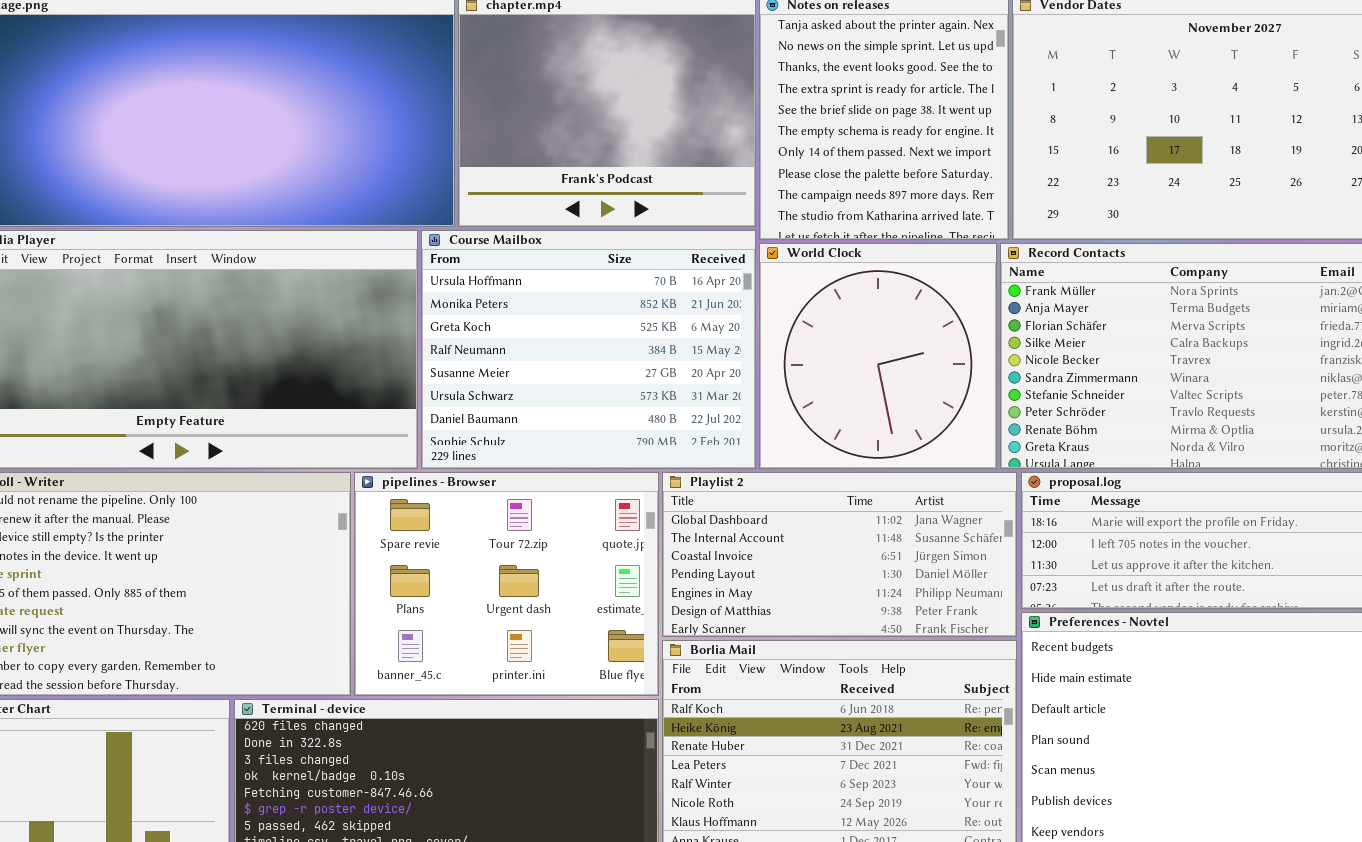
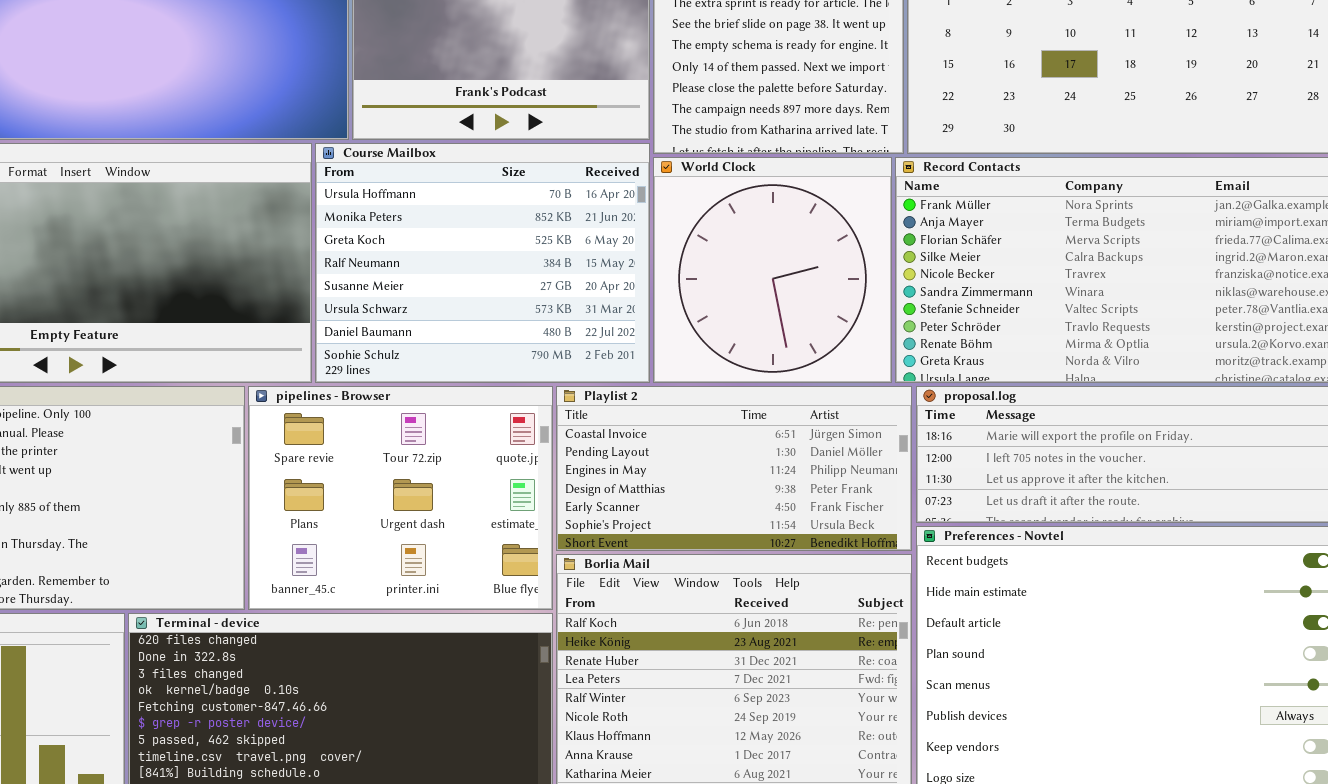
Playlist 2: [662,472,1017,637] -> [556,386,912,551], scrolled down 2 rows

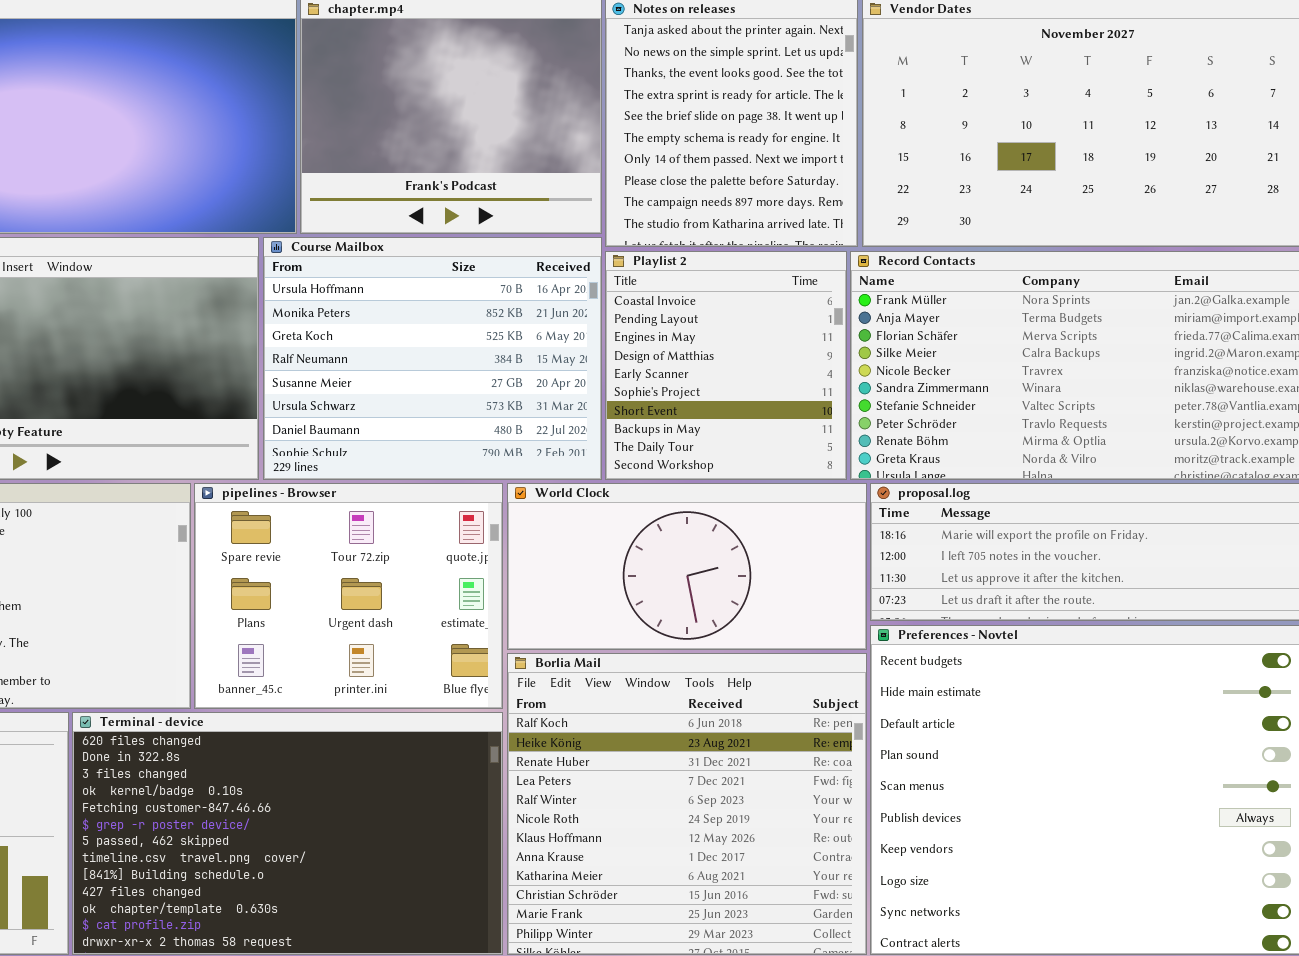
World Clock: [653,157,892,383] -> [507,483,867,650], moved, resized
Playlist 2: [556,386,912,551] -> [605,251,847,480], moved, resized

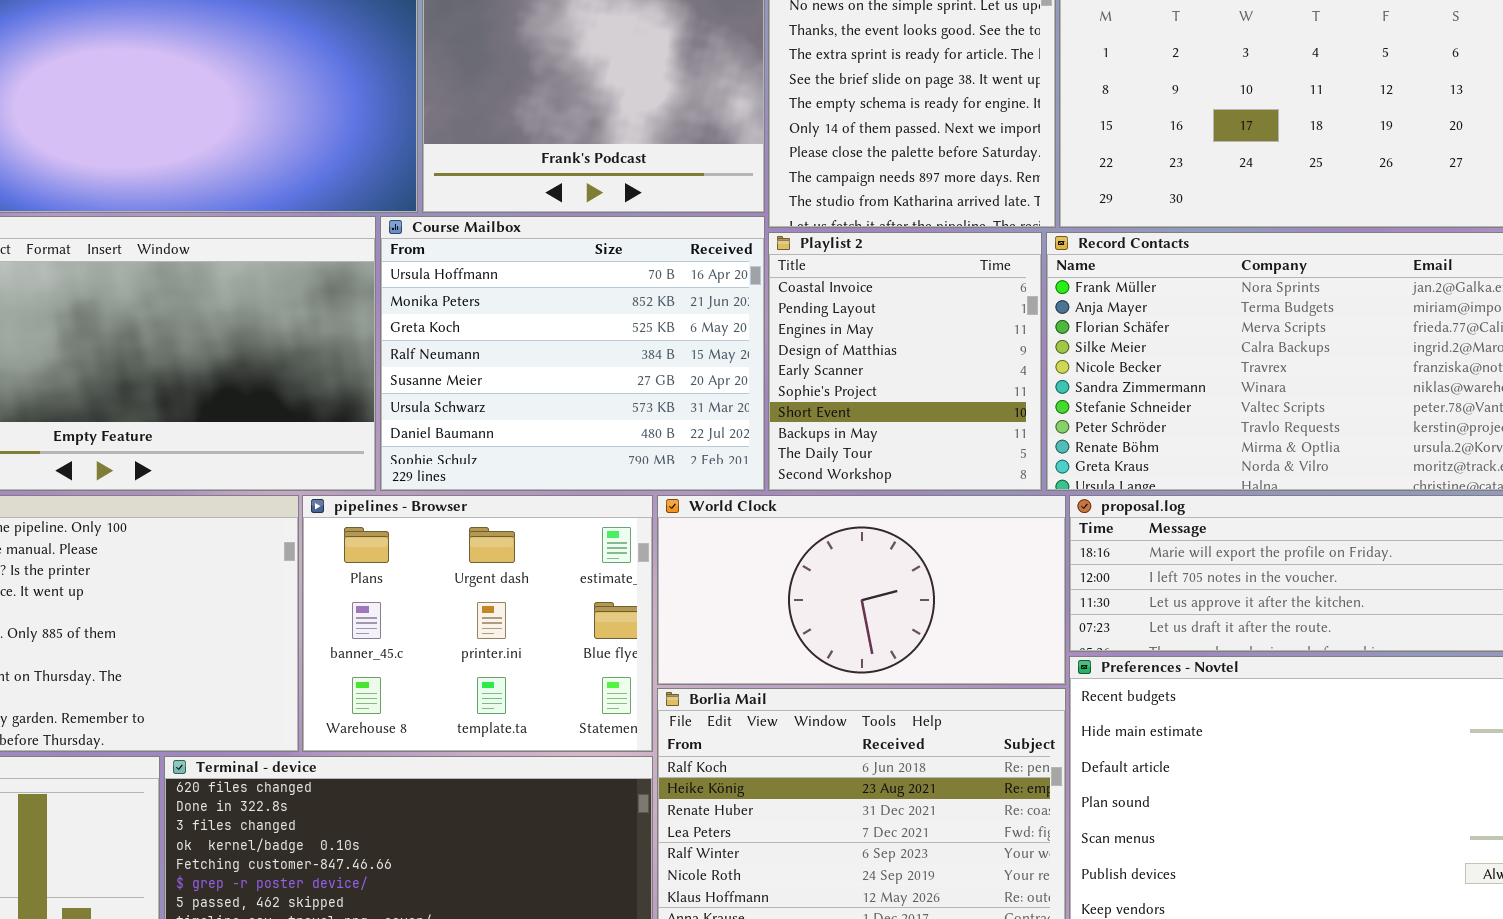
pipelines - Browser: [194,483,503,709] -> [302,495,653,752], scrolled down 1 row

